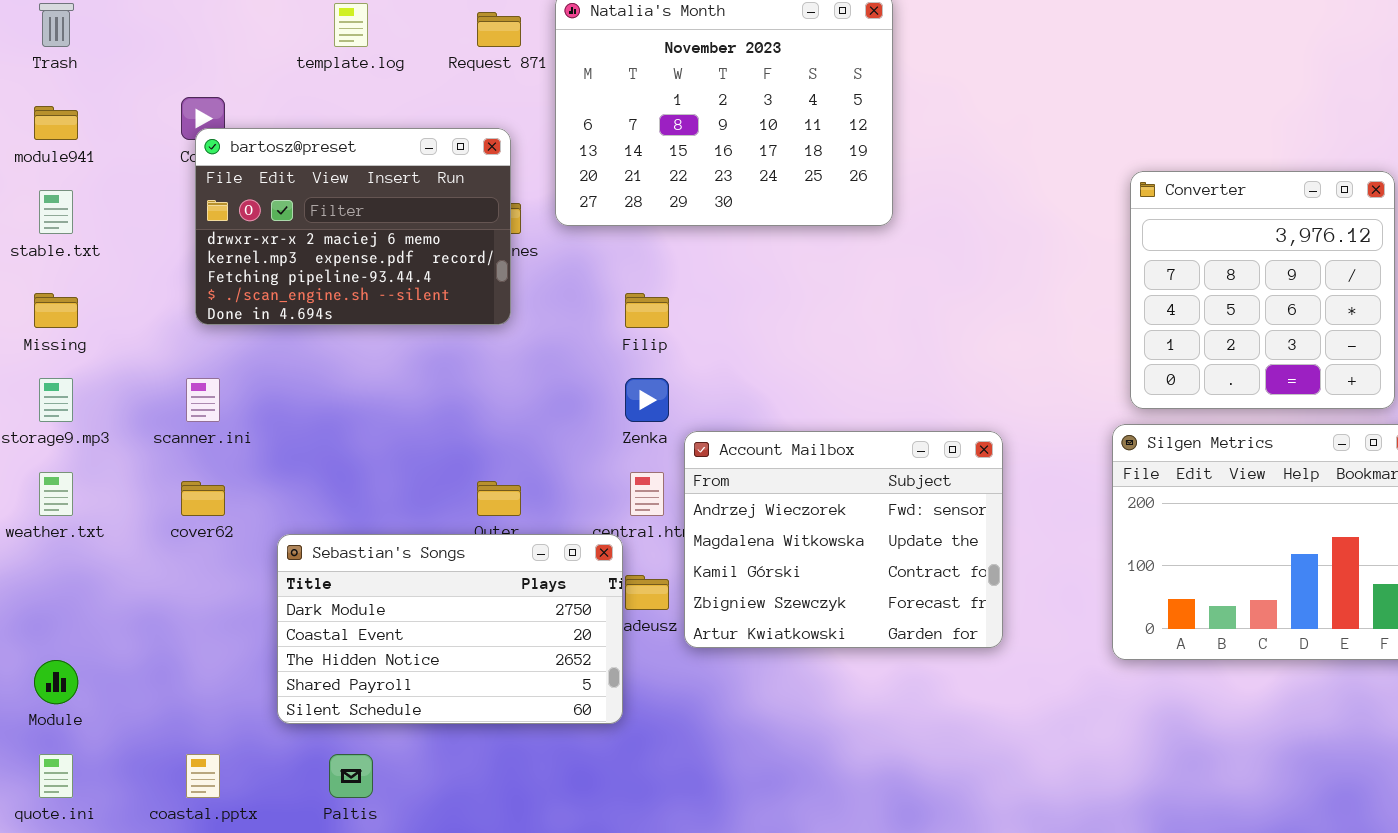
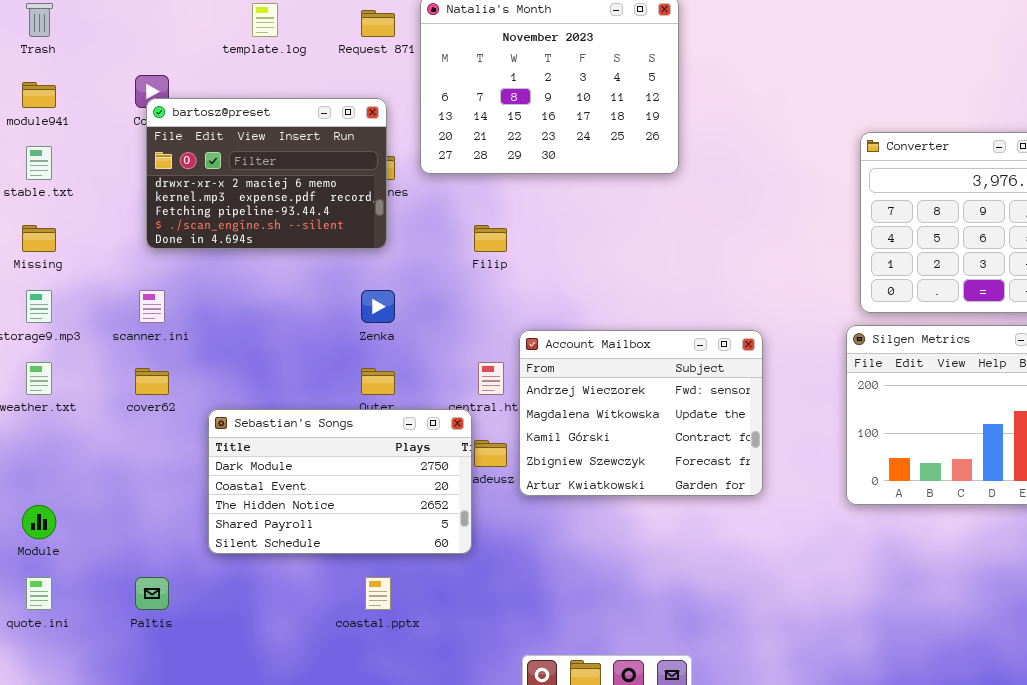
Zenka: [625,378,669,422] -> [361,290,395,323], moved
coastal.pptx: [186,754,220,798] -> [365,577,391,610], moved
Paltis: [329,754,373,798] -> [135,577,169,610], moved

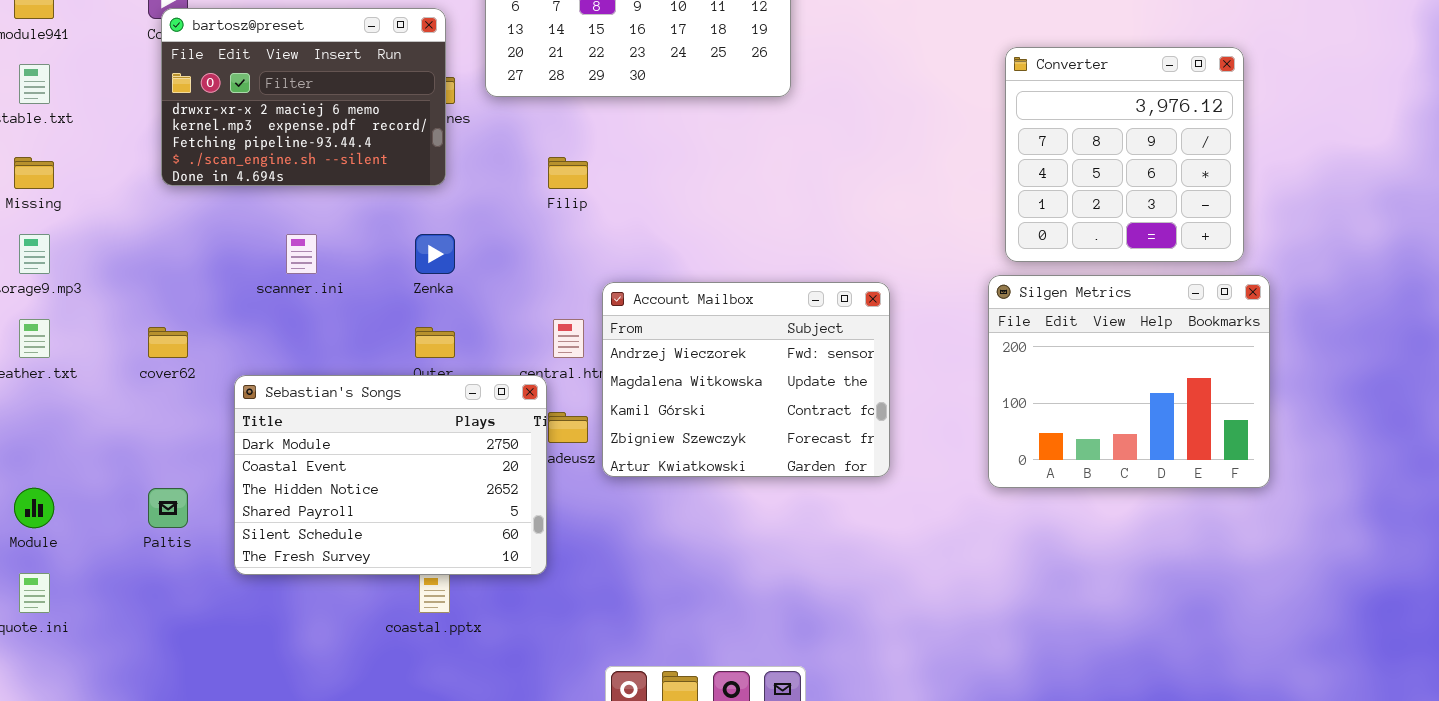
scanner.ini: [139,290,165,323] -> [286,234,317,274], moved
Sebastian's Songs: [208,409,472,554] -> [234,375,547,575], resized
Paltis: [135,577,169,610] -> [148,488,188,528], moved

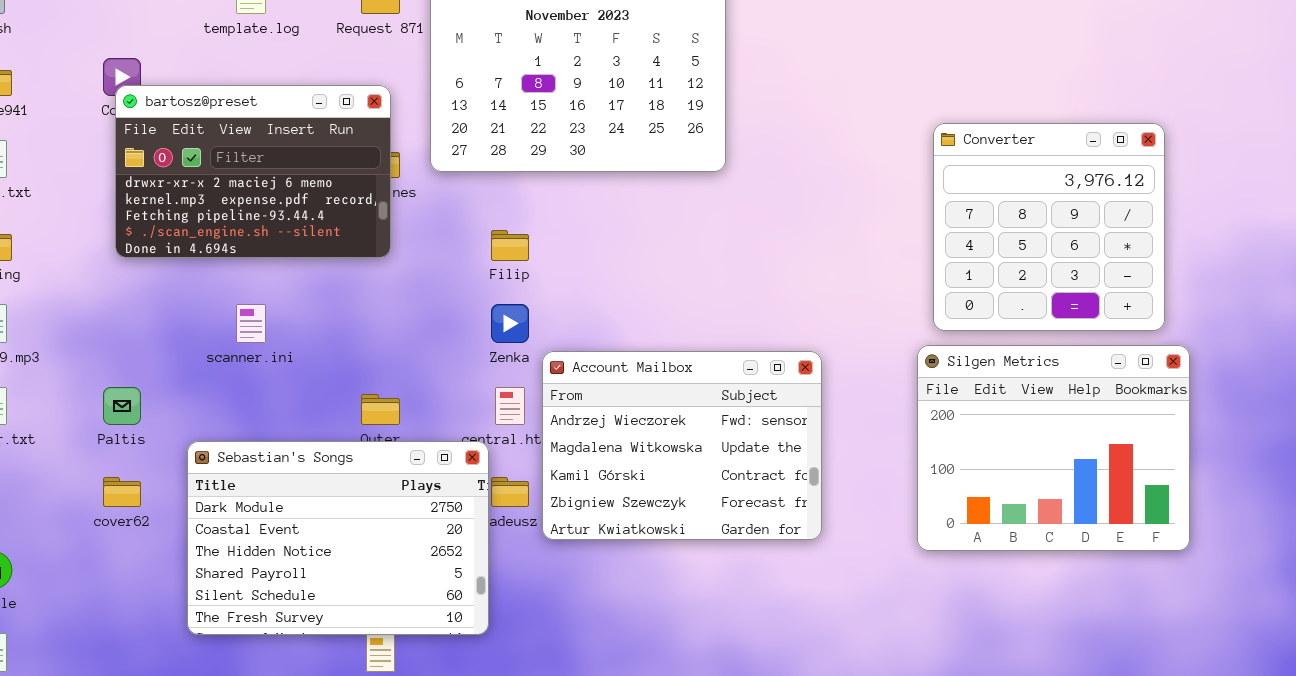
Zenka: [415,234,455,274] -> [491,304,529,343], moved
cover62: [148,327,188,358] -> [103,477,141,507], moved
Paltis: [148,488,188,528] -> [103,387,141,425], moved

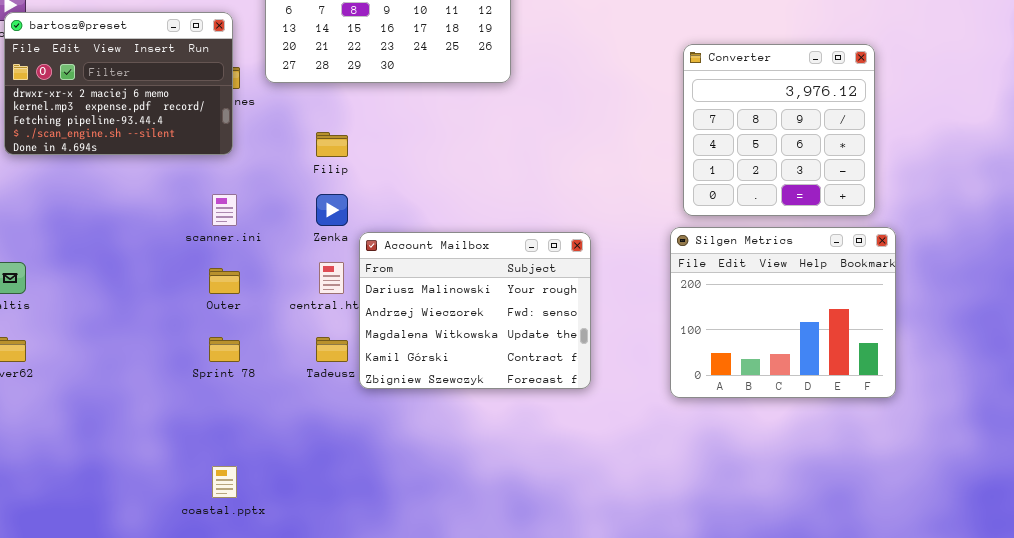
scanner.ini: [236,304,266,343] -> [212,194,237,226], moved
Account Mailbox: [542,351,822,540] -> [359,232,591,389], scrolled up 1 row
Sebastian's Songs: [187,441,489,635] -> none, closed

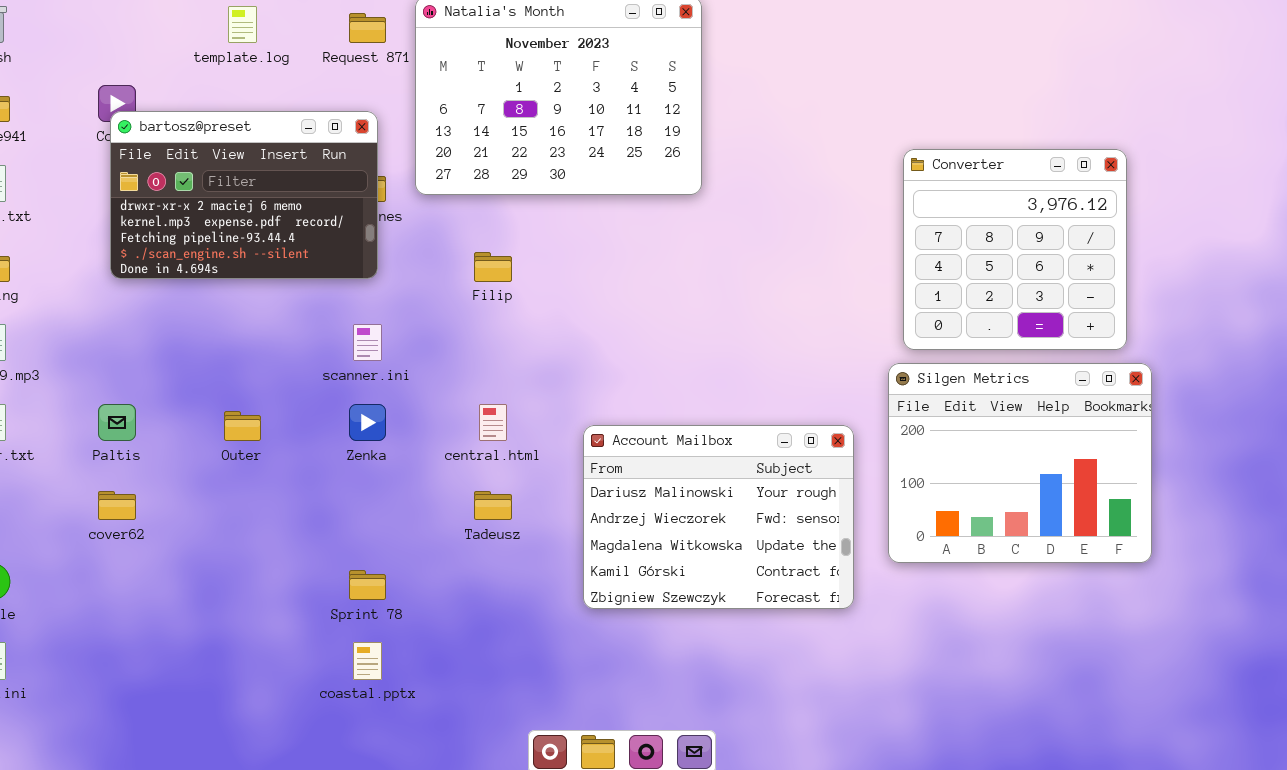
Zenka: [316,194,348,226] -> [349,404,386,441], moved
Account Mailbox: [359,232,591,389] -> [583,425,854,609], moved
Outer: [209,268,240,294] -> [224,411,261,441], moved
Sprint 78: [209,337,240,362] -> [349,570,386,600], moved

